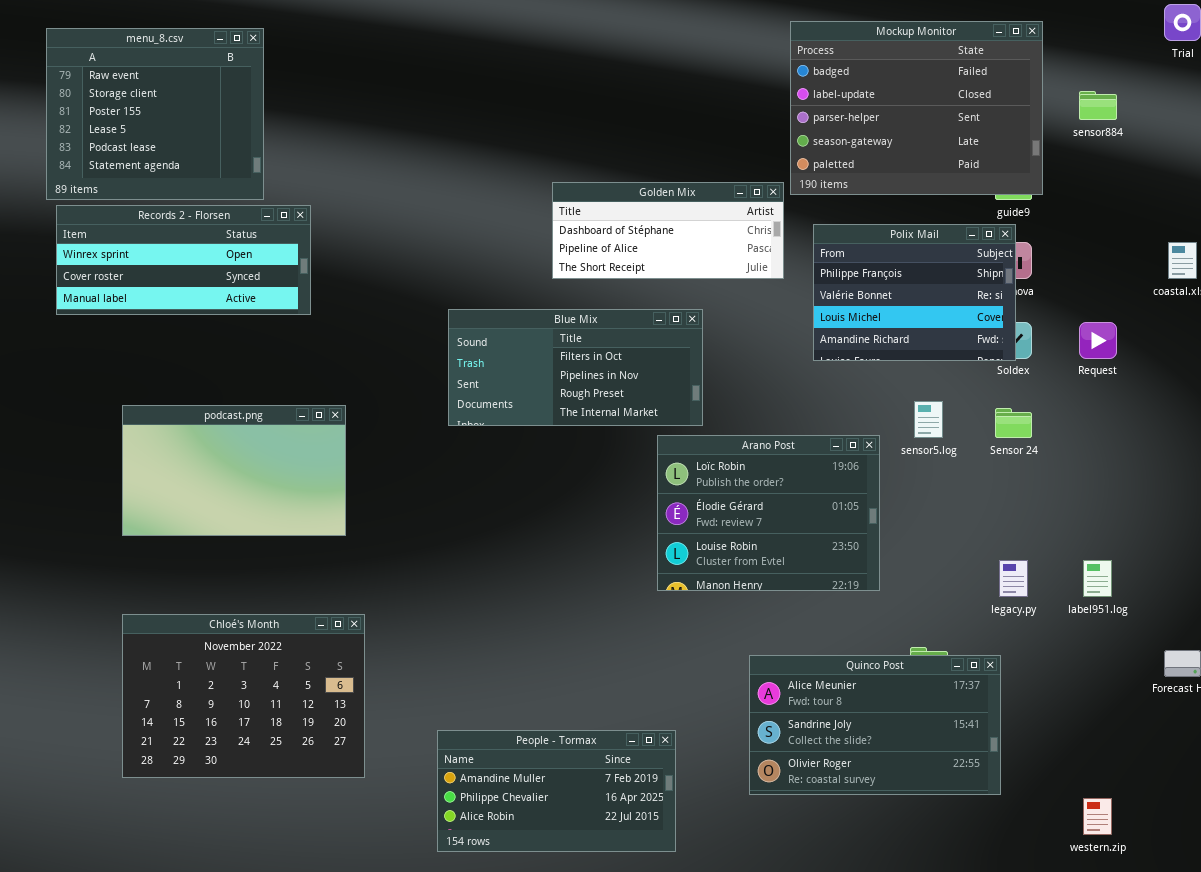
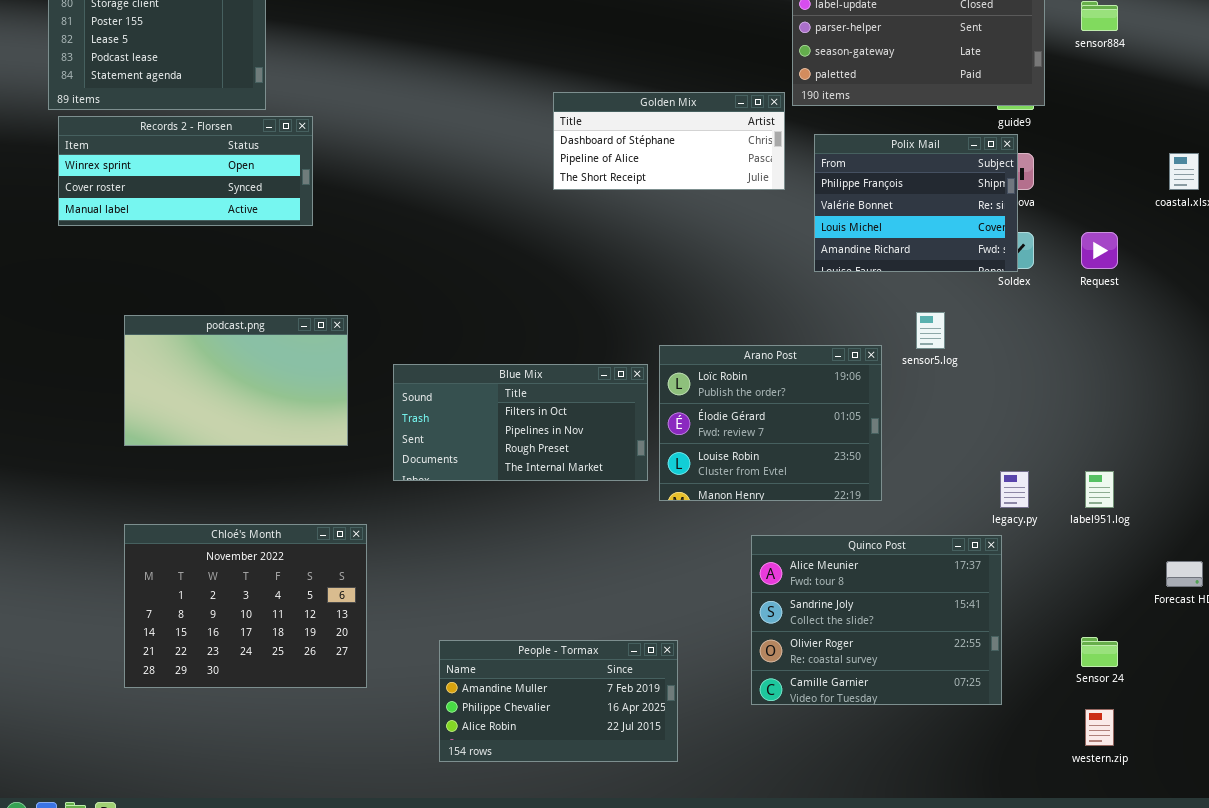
Blue Mix: [448,309,703,426] -> [393,364,648,481], moved
Sensor 24: [995,408,1032,438] -> [1081,637,1118,667], moved
Quinco Post: [749,655,1001,795] -> [751,535,1002,705], resized

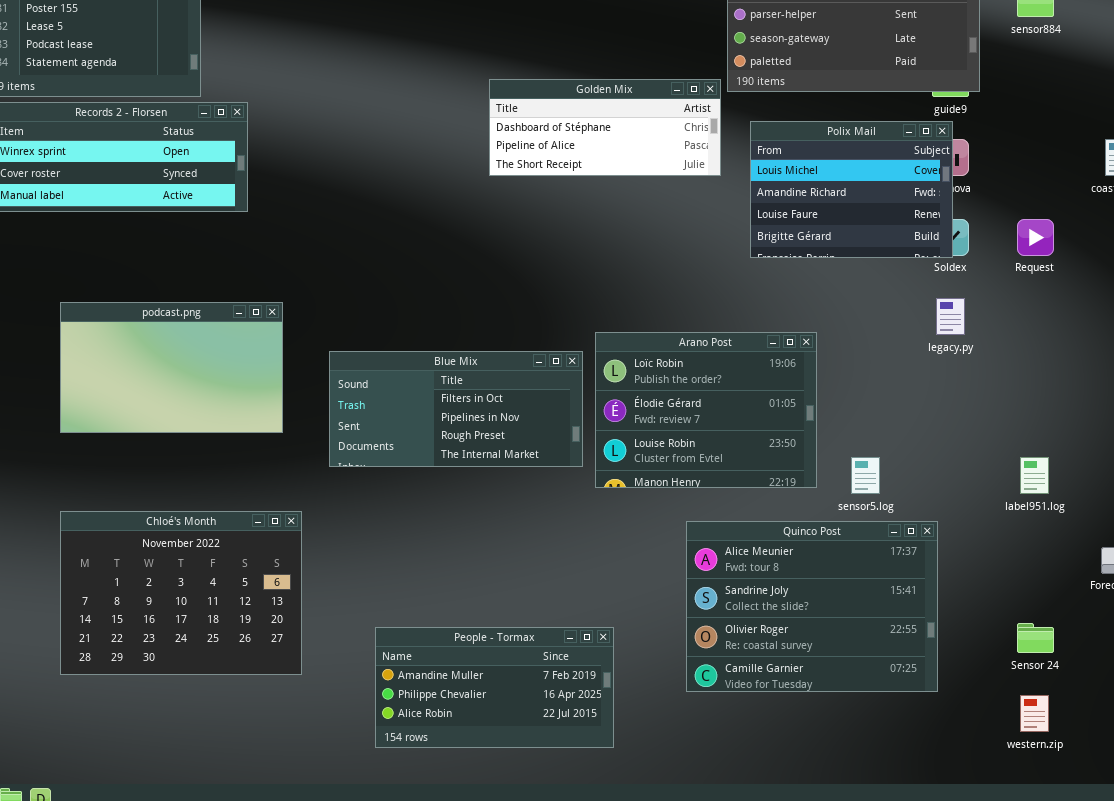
Polix Mail: [814,134,1018,272] -> [750,121,953,258], scrolled down 2 rows
sensor5.log: [916,312,945,349] -> [851,457,880,494], moved
legacy.py: [1000,471,1029,508] -> [936,298,965,335], moved

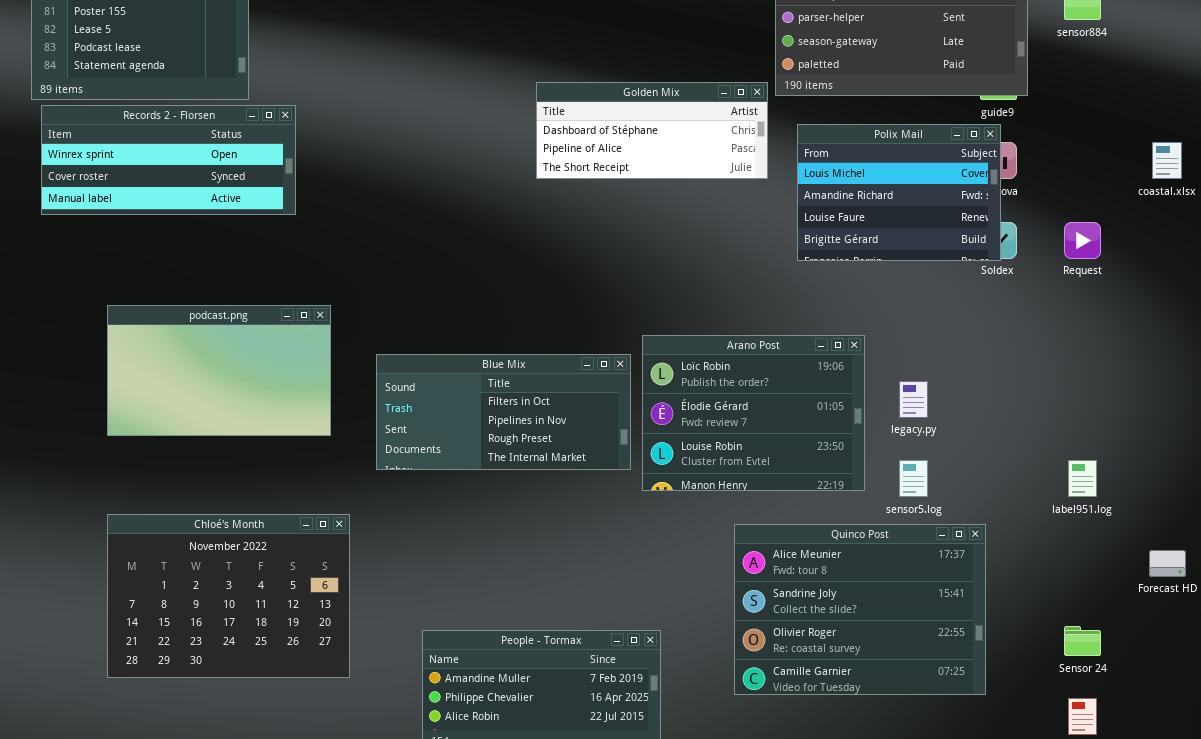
legacy.py: [936,298,965,335] -> [899,381,928,418], moved

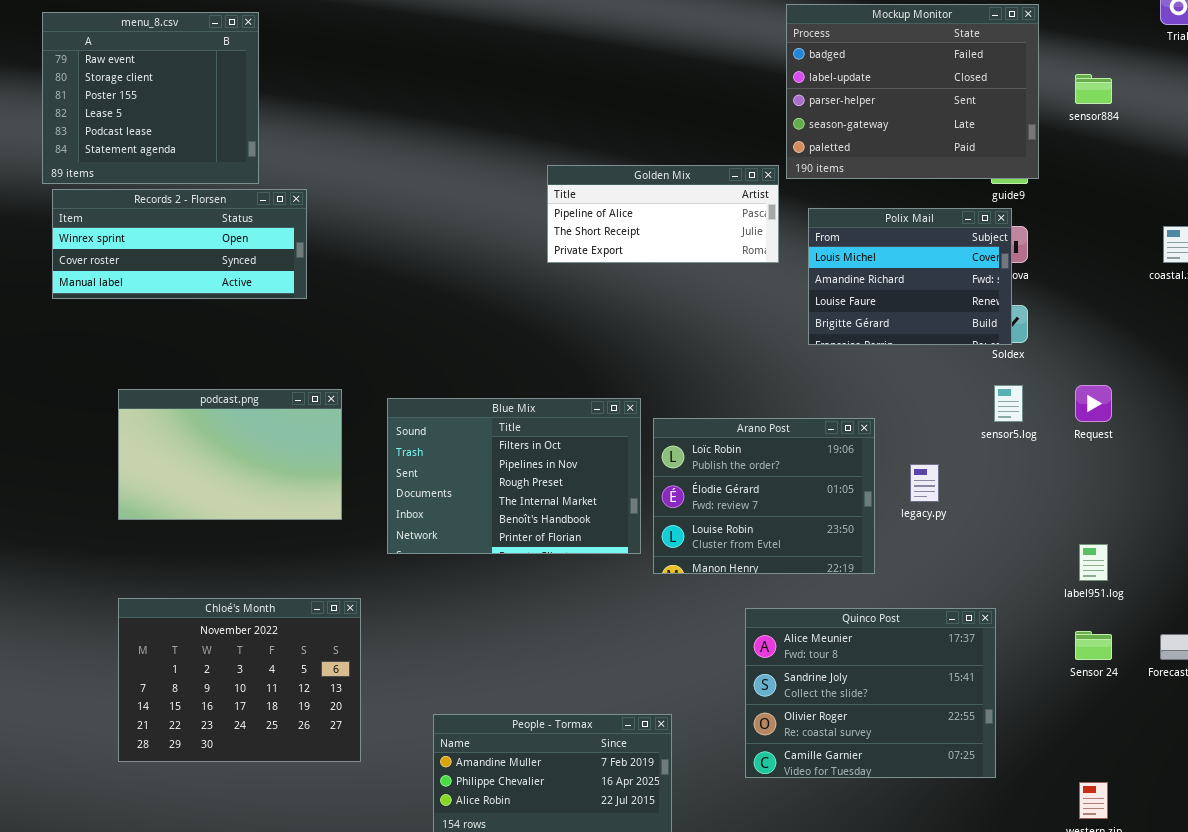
Golden Mix: [536,82,768,179] -> [547,165,779,263], scrolled down 1 row
Request: [1064,222,1101,259] -> [1075,385,1112,422], moved
Blue Mix: [376,354,631,470] -> [387,398,641,554], resized
sensor5.log: [899,460,928,497] -> [994,385,1023,422], moved
Sensor 24: [1064,626,1101,656] -> [1075,631,1112,660], moved

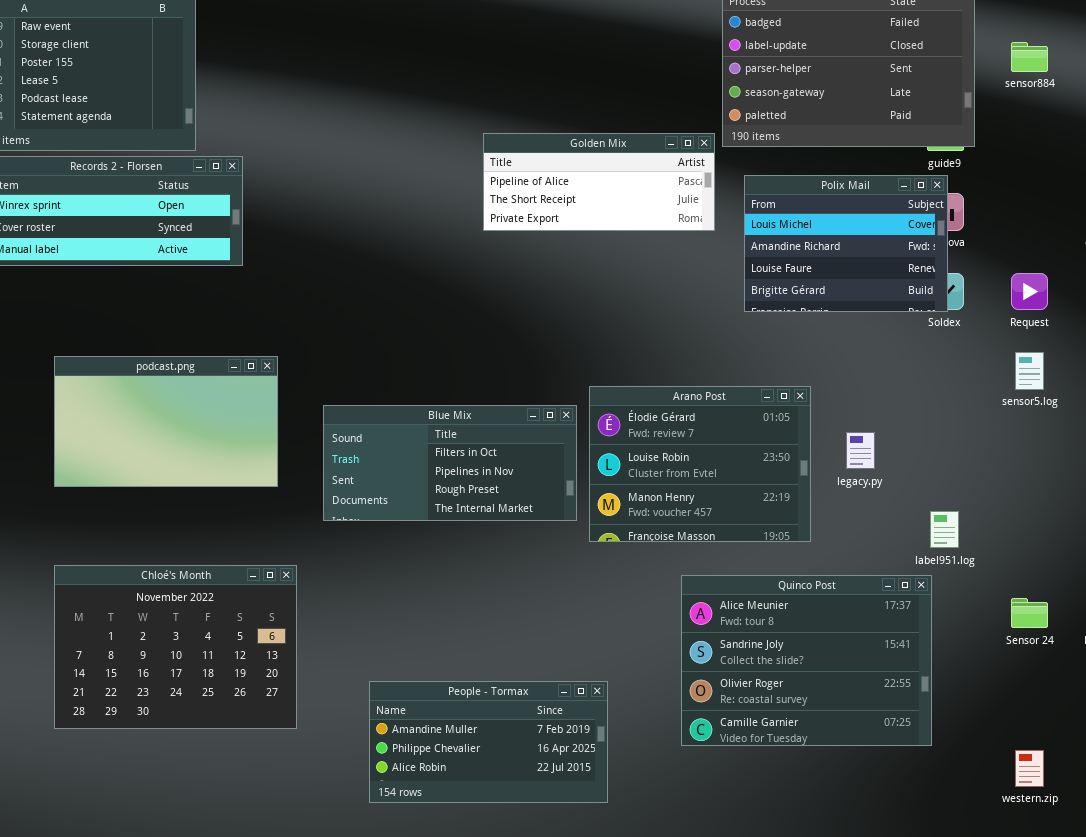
sensor5.log: [994,385,1023,422] -> [1015,352,1044,390], moved
Request: [1075,385,1112,422] -> [1011,273,1048,310], moved
Blue Mix: [387,398,641,554] -> [323,405,577,521], resized
Arano Post: [653,418,875,574] -> [589,386,811,542], scrolled down 1 row
label951.log: [1079,544,1108,581] -> [930,511,959,548], moved

